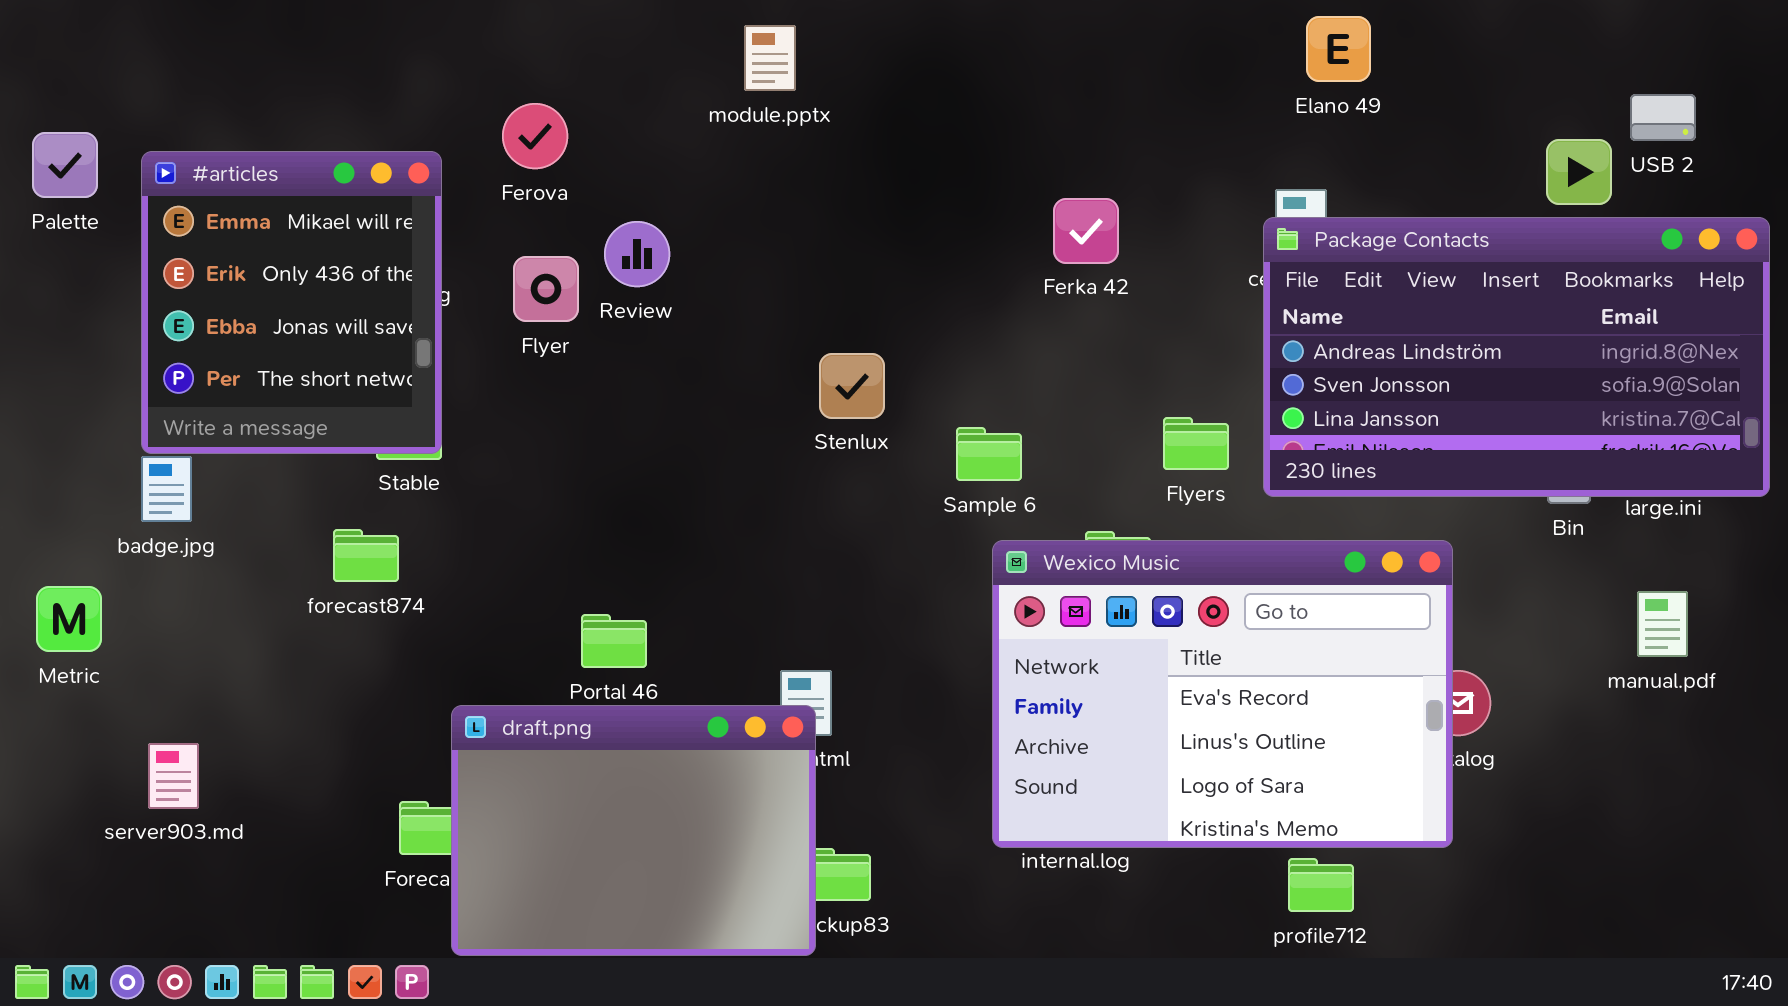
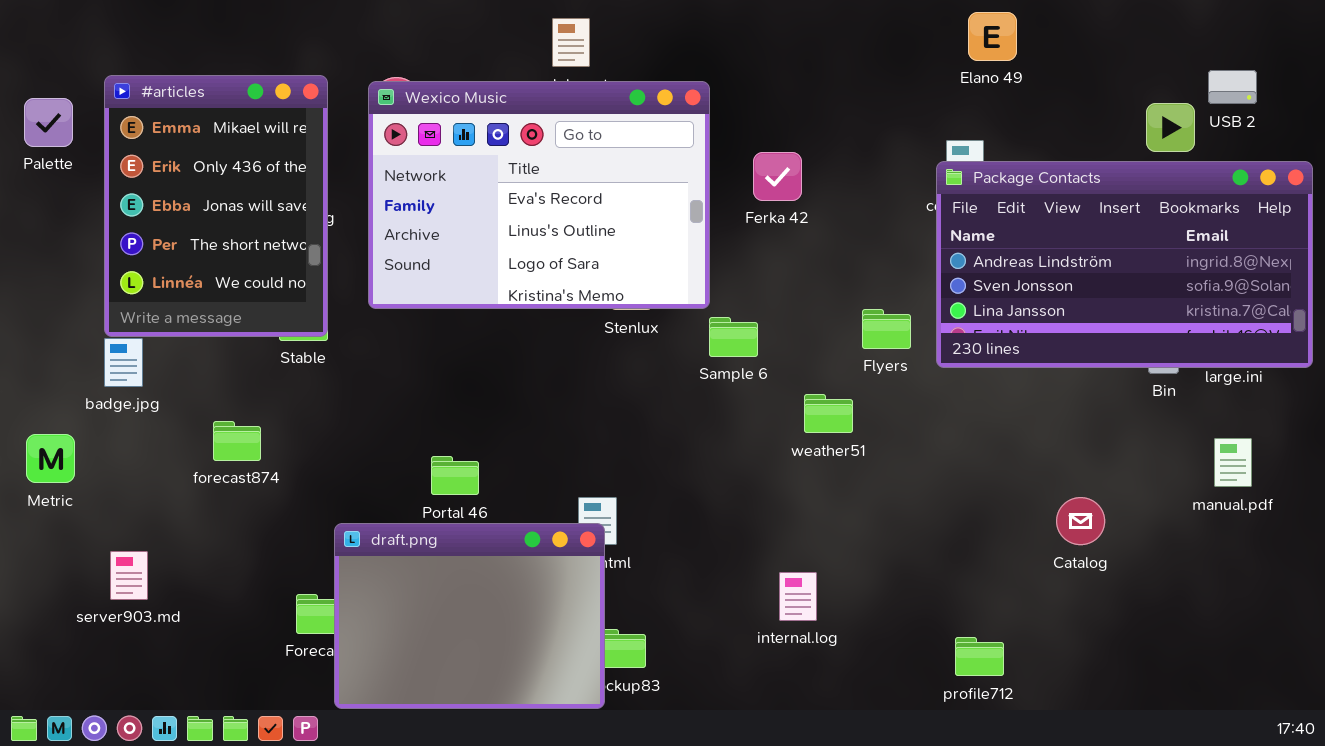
#articles: [141,151,442,454] -> [104,75,328,337], resized
Ferka 42: [1053,198,1119,264] -> [753,152,802,201], moved
forecast874: [333,529,399,582] -> [213,421,261,461], moved
Wexico Music: [992,540,1453,848] -> [368,81,710,309], moved

